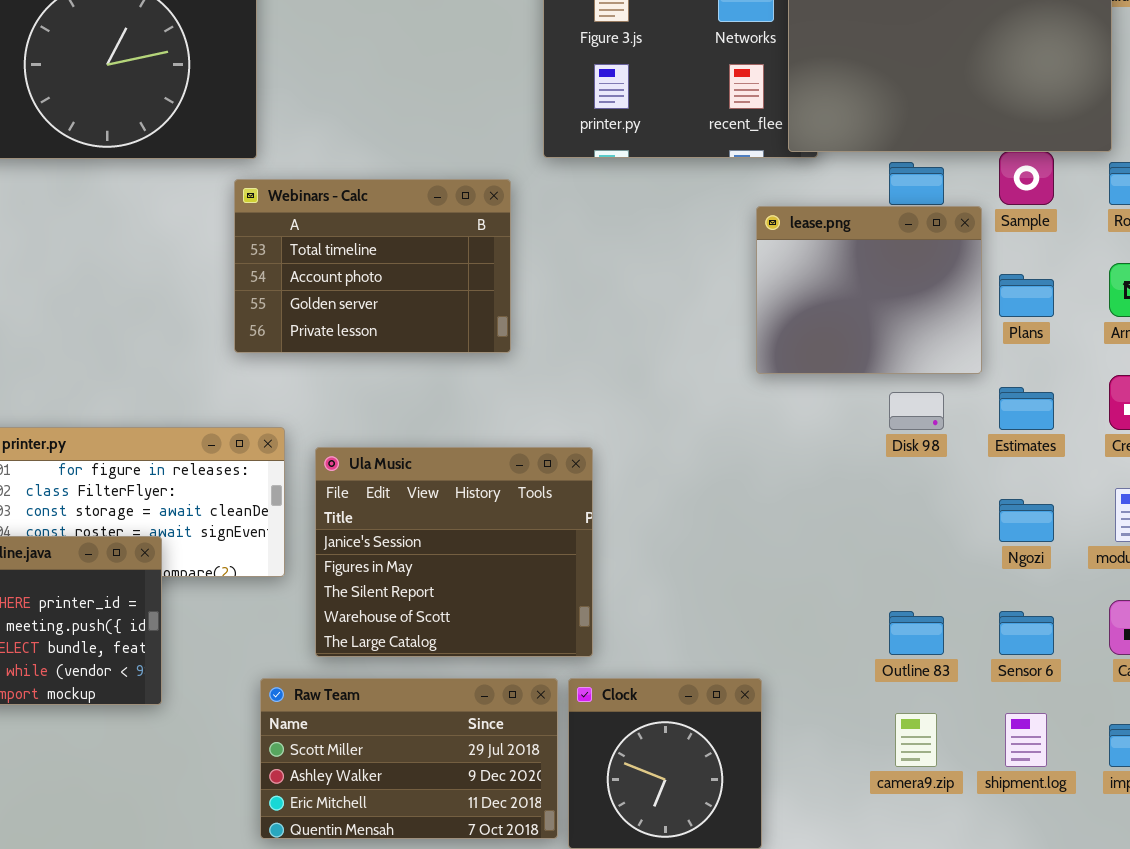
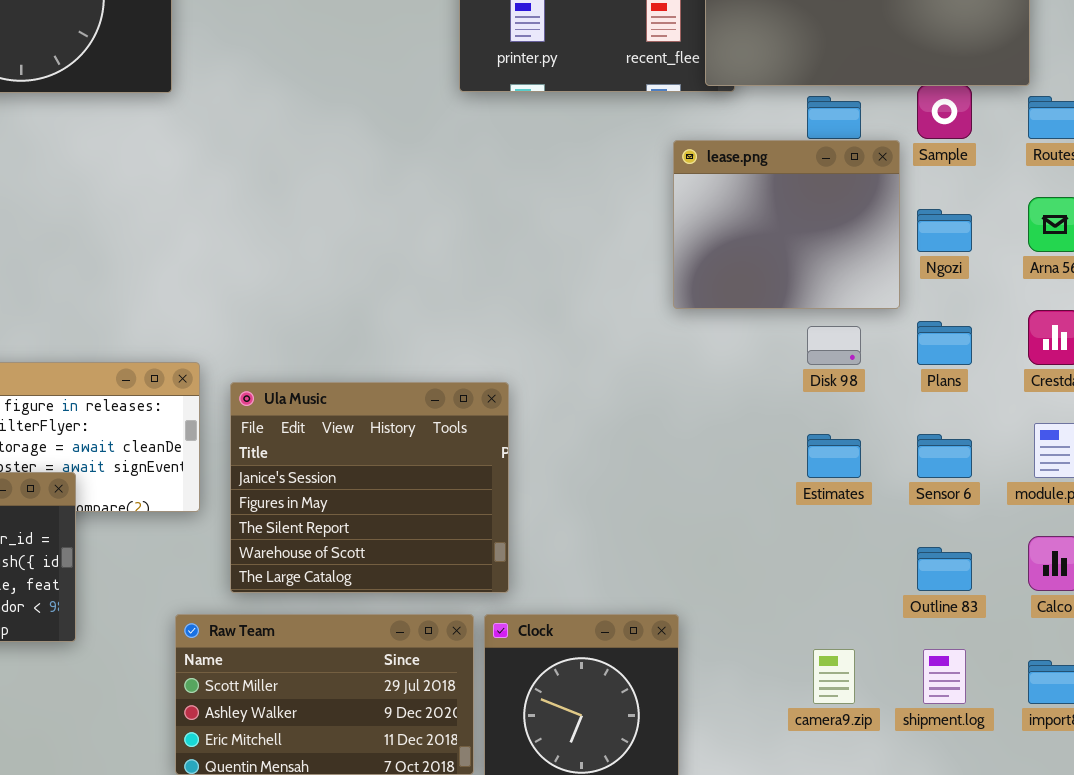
Webinars - Calc: [234,179,511,353] -> none, closed
Plans: [999,274,1054,317] -> [917,321,972,365], moved
Estimates: [999,387,1054,430] -> [807,434,861,478], moved
Ngozi: [999,499,1054,542] -> [917,209,972,252], moved
Outline 83: [889,611,944,655] -> [917,547,972,591], moved
Sensor 6: [999,611,1054,655] -> [917,434,972,478], moved

